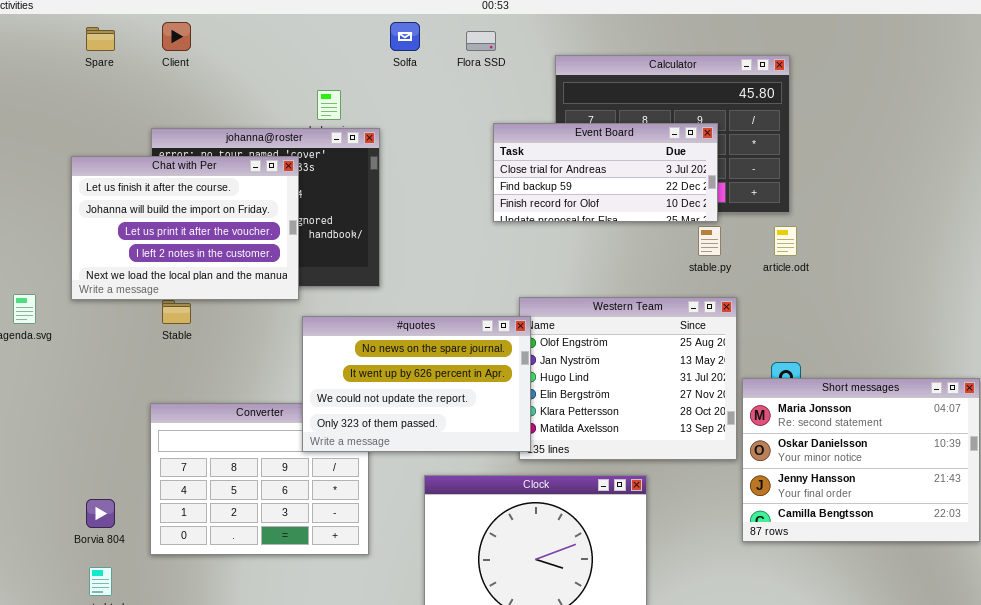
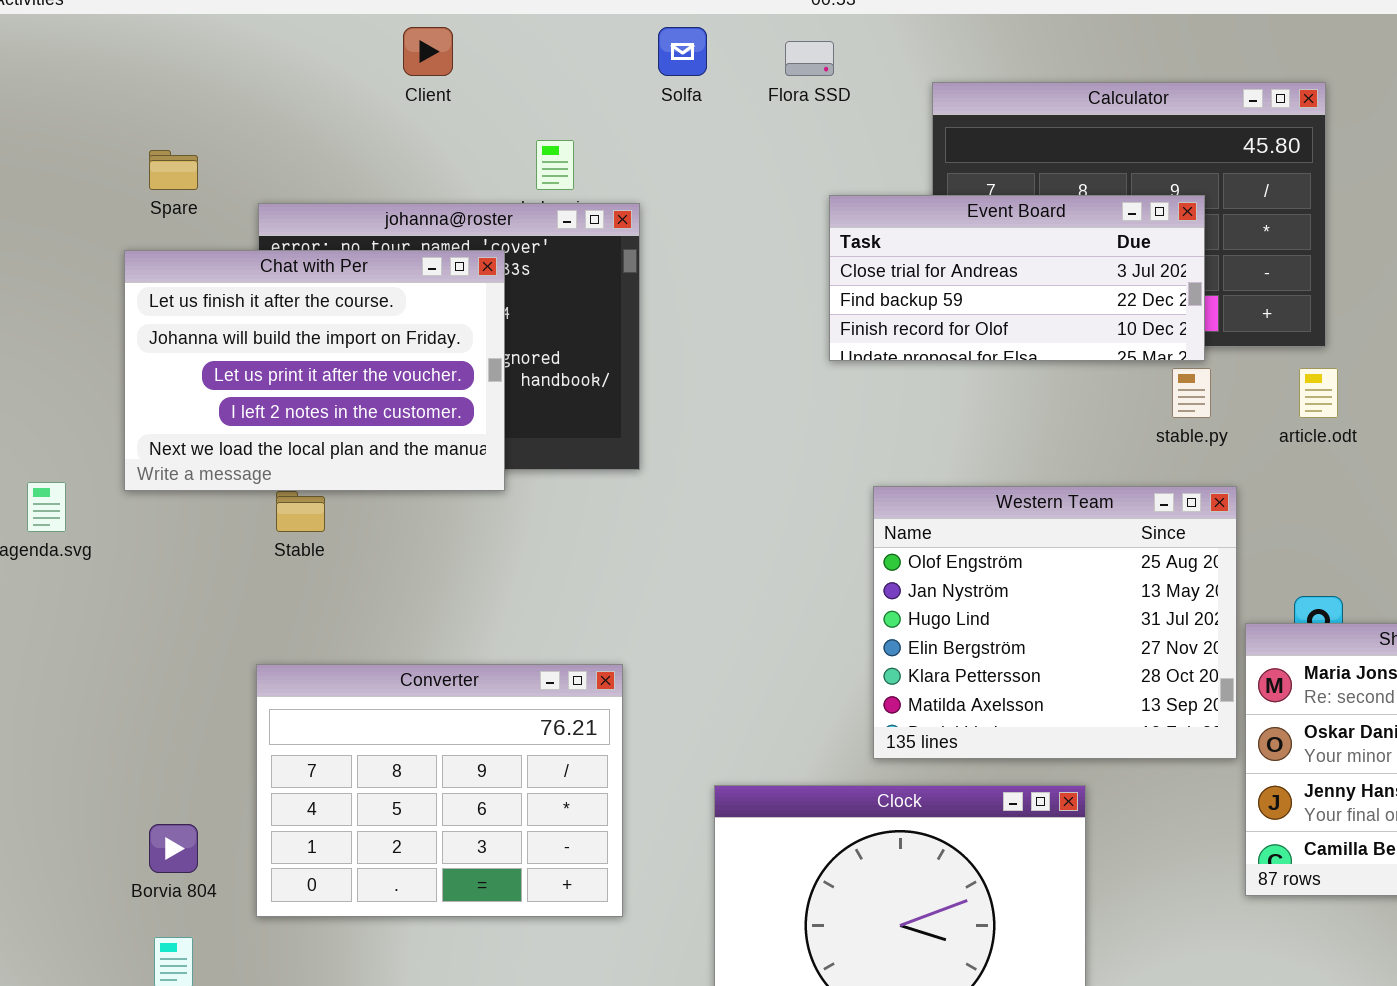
Client: [162,22,191,51] -> [403,27,453,76], moved
Spare: [86,27,115,51] -> [149,150,198,190], moved
#quotes: [302,316,531,452] -> none, closed

